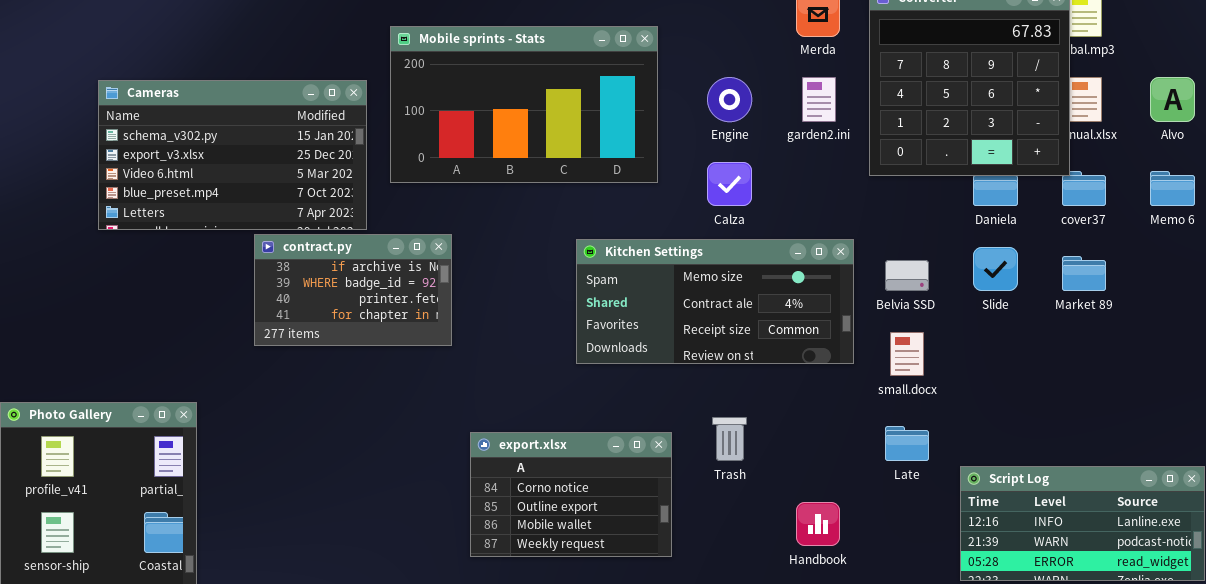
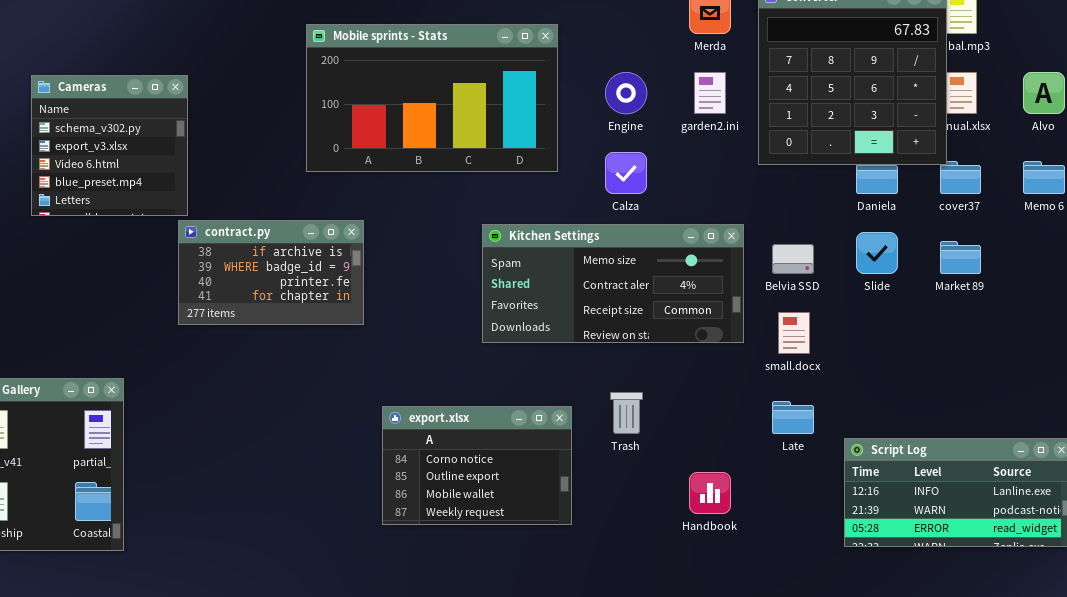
Cameras: [98,80,367,230] -> [31,75,188,216], resized

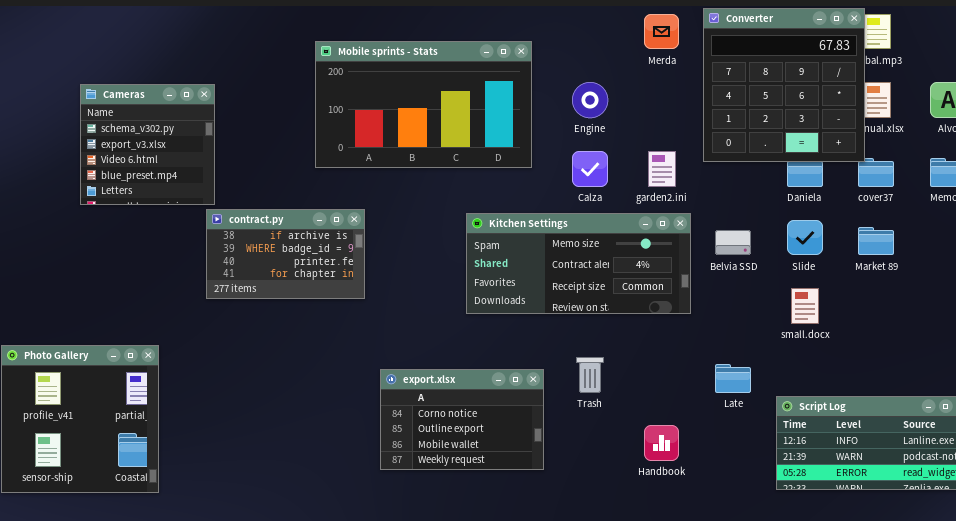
garden2.ini: [694,72,726,114] -> [648,151,676,187], moved
small.docx: [778,312,810,354] -> [791,288,819,324], moved

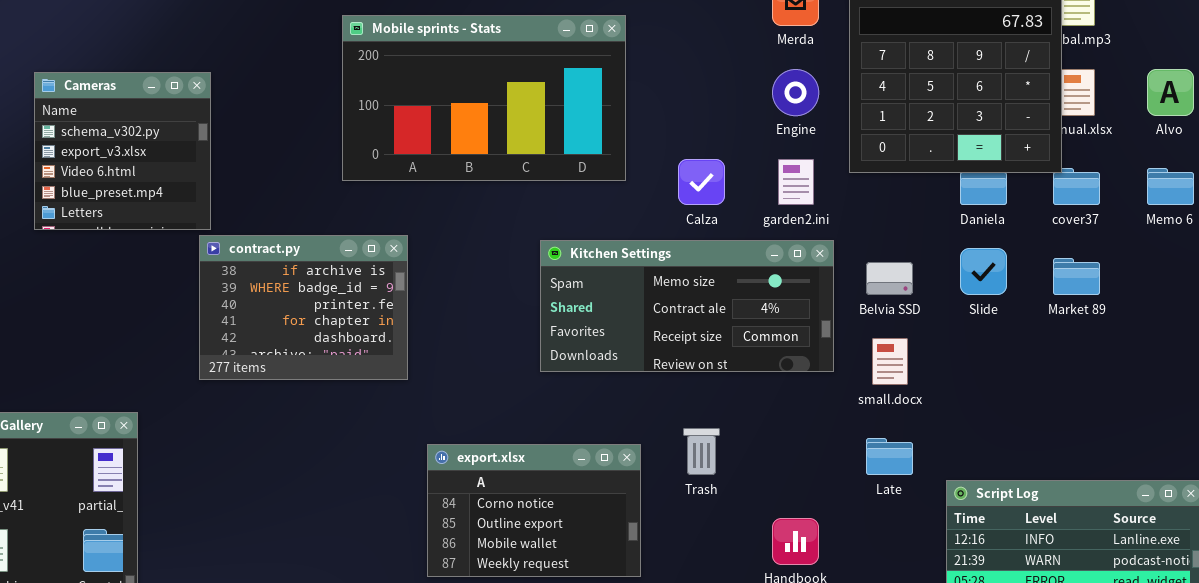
Engine: [572,82,608,118] -> [772,69,819,116], moved
contract.py: [206,209,365,299] -> [199,235,408,380], resized
small.docx: [791,288,819,324] -> [872,338,908,385], moved

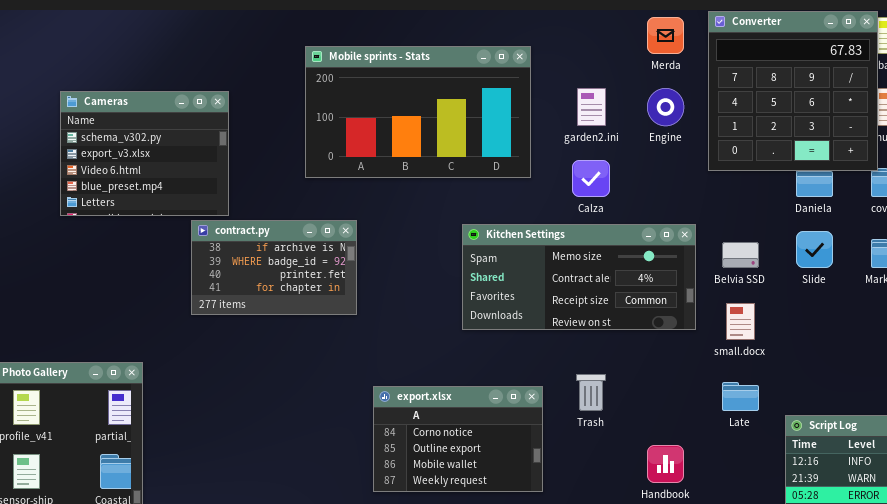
Cameras: [34,72,211,230] -> [60,91,229,216], resized
garden2.ini: [778,159,814,205] -> [577,88,606,126], moved
contract.py: [199,235,408,380] -> [191,220,357,315], resized

